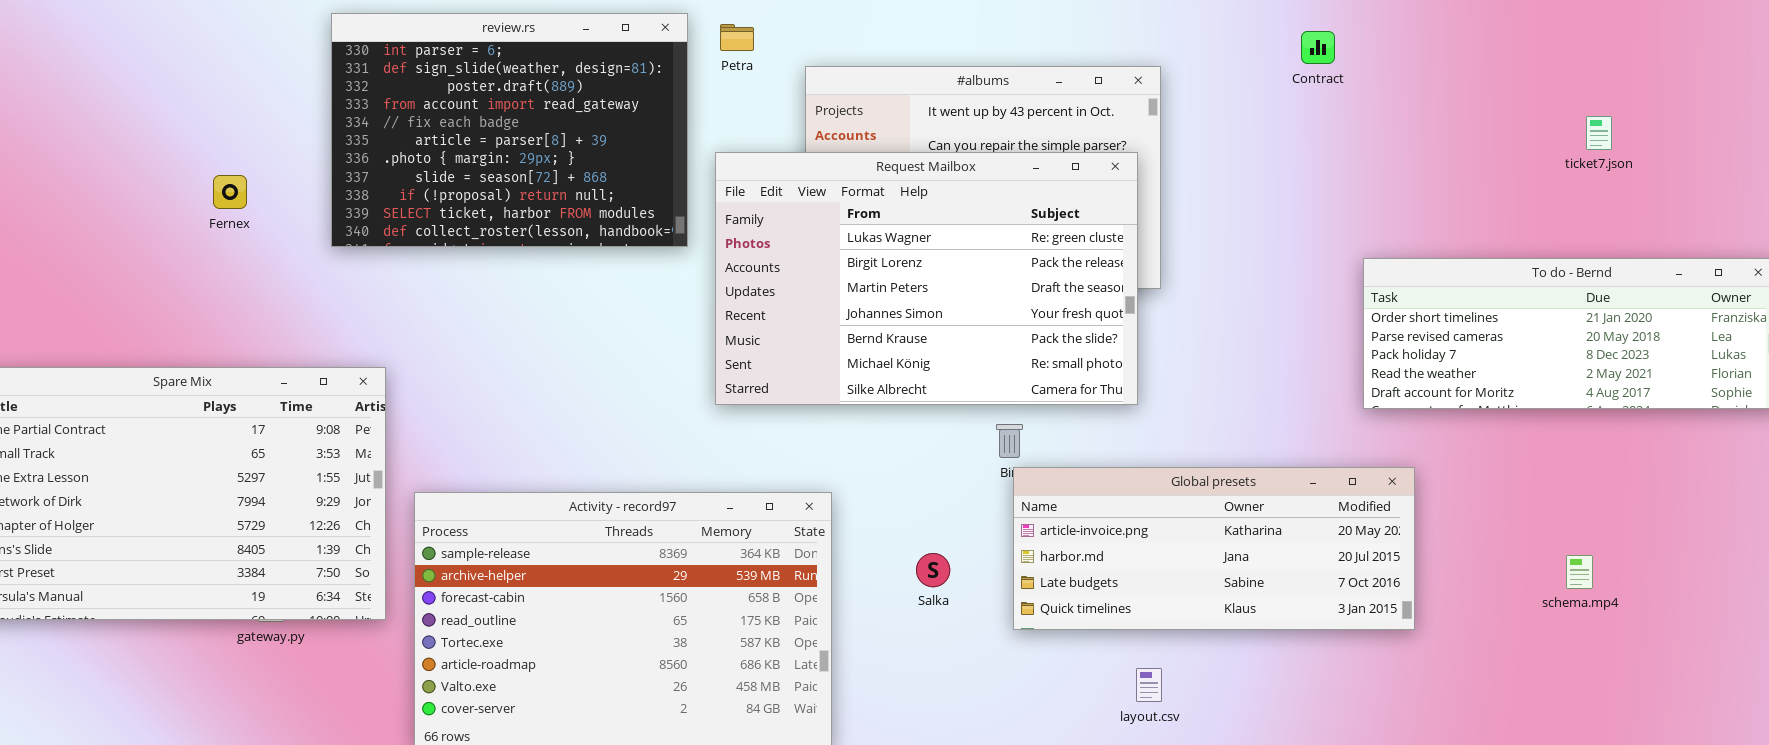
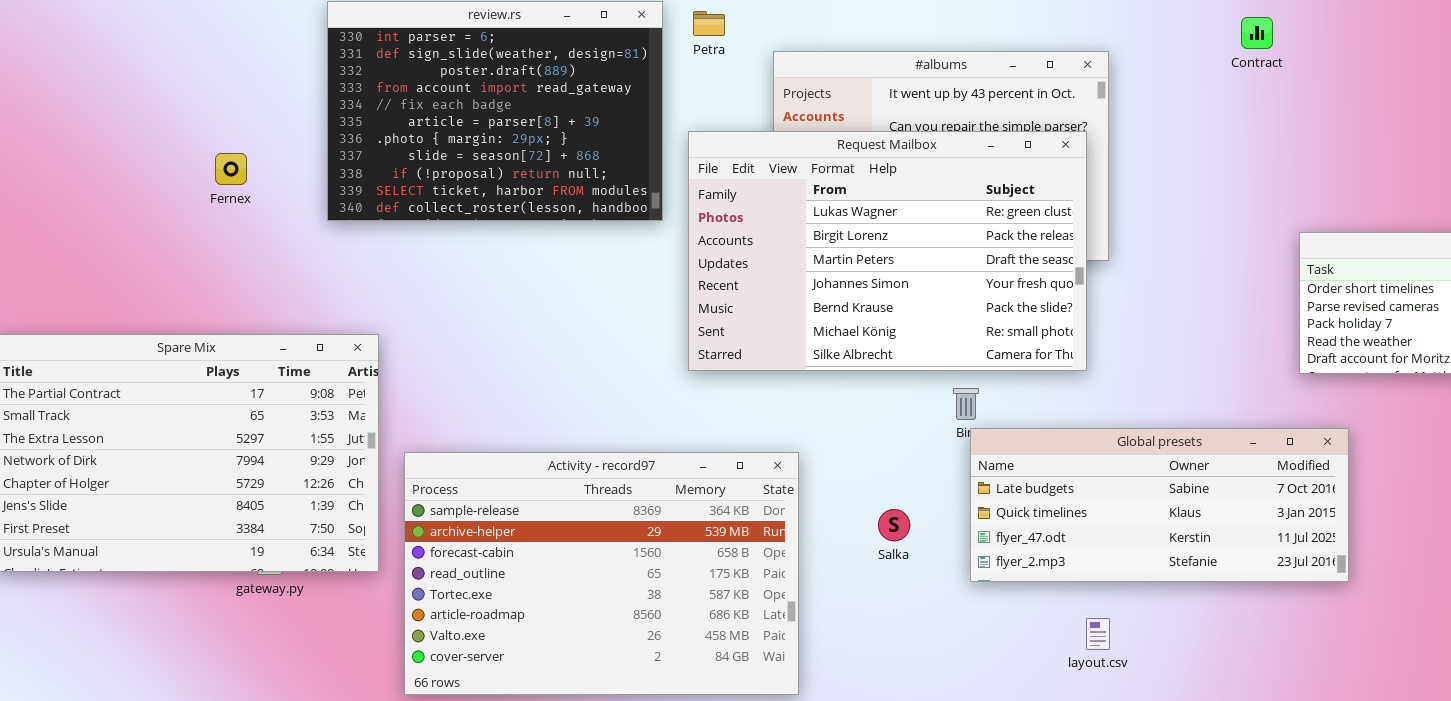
Global presets: [1013,467,1415,630] -> [970,428,1349,582], scrolled down 2 rows

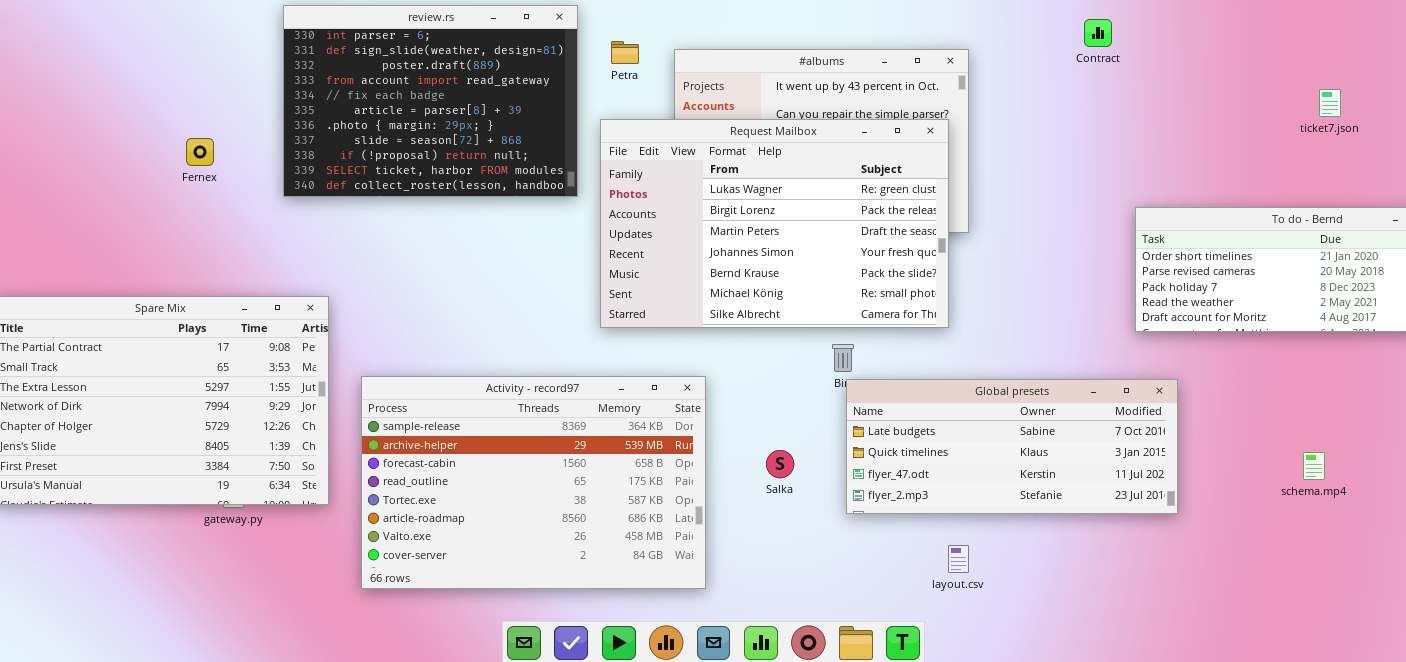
Petra: [693,11,725,36] -> [611,41,639,64], moved
Activity - record97: [404,452,799,695] -> [361,376,706,589], moved

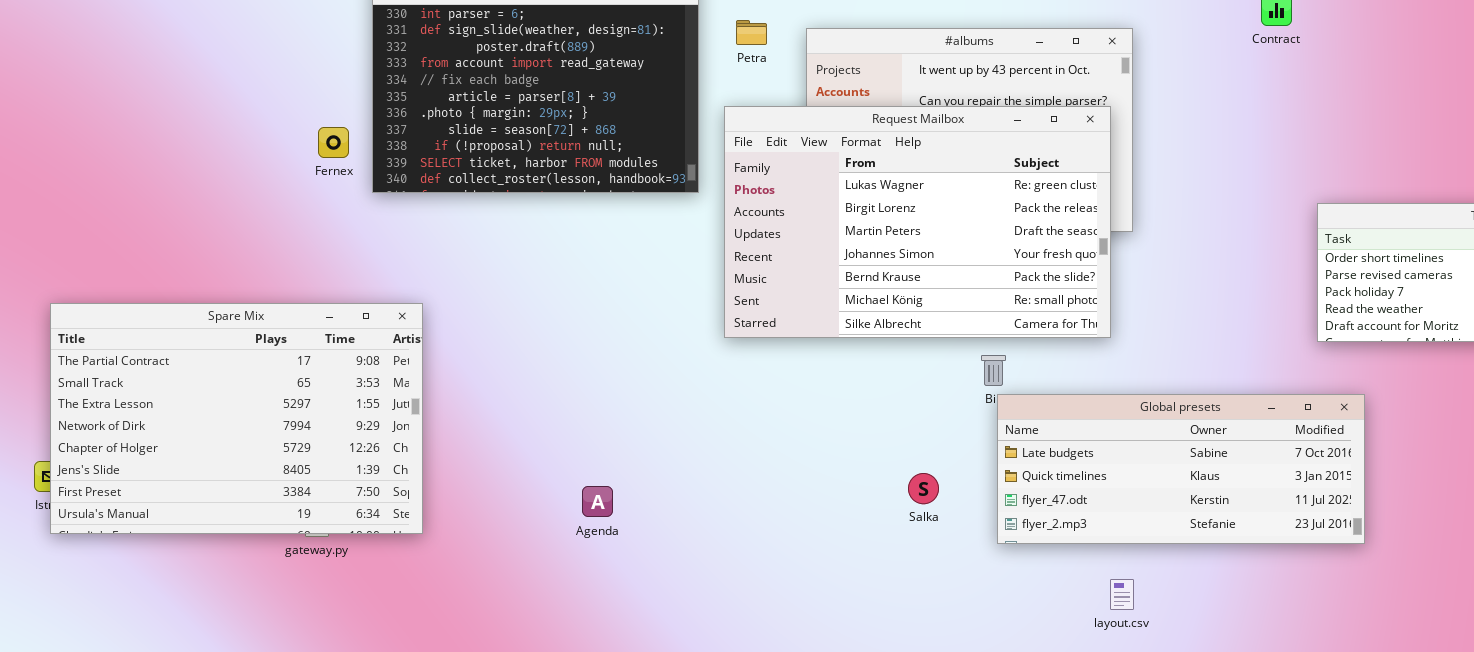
Fernex: [186,138,214,166] -> [318,127,349,158], moved
Activity - record97: [361,376,706,589] -> none, closed

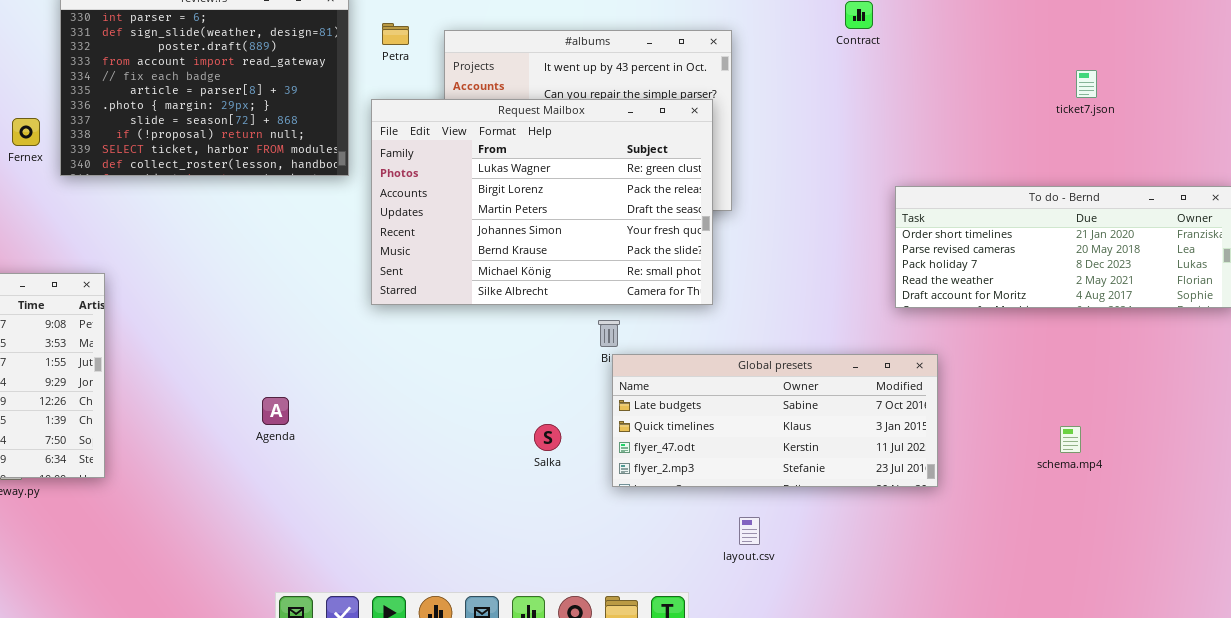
Agenda: [582,486,613,517] -> [262,397,289,425], moved
layout.csv: [1110,579,1134,610] -> [739,517,760,545], moved

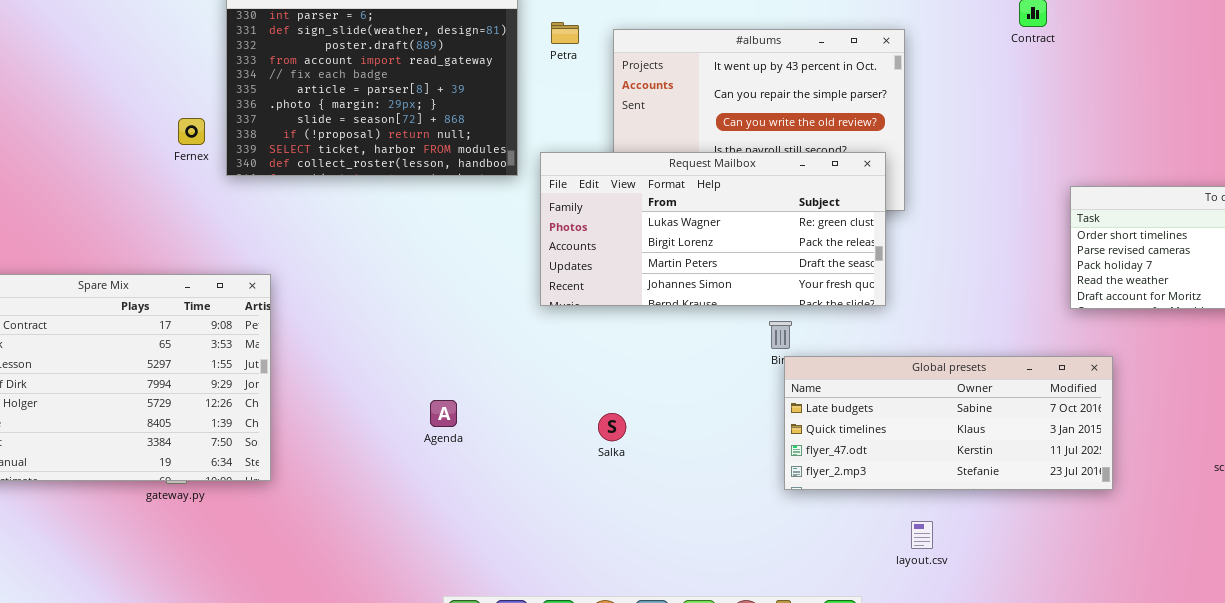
Request Mailbox: [371,99,713,305] -> [540,152,886,306], resized
Salka: [534,424,561,451] -> [598,413,626,441], moved

